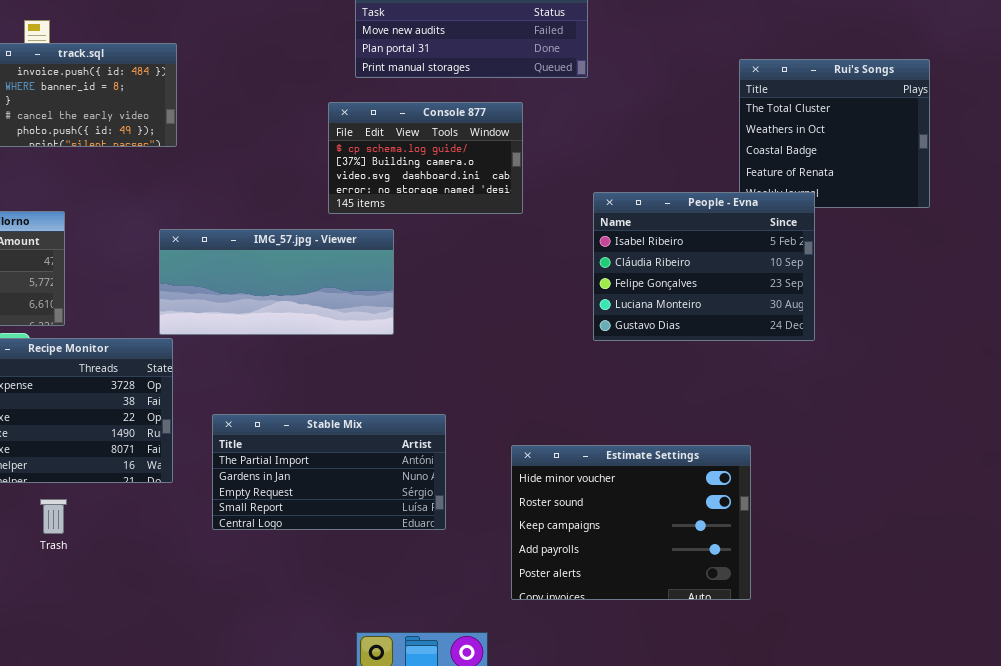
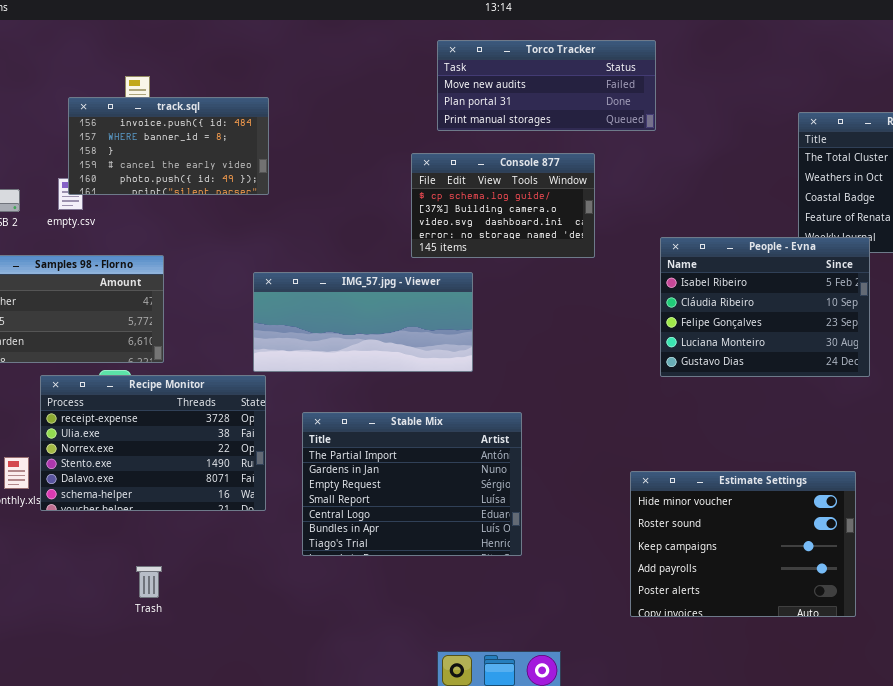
Stable Mix: [212,414,446,530] -> [302,412,522,556], resized
Estimate Settings: [511,445,751,600] -> [630,471,856,617], moved
Trash: [40,499,67,534] -> [136,566,162,598], moved

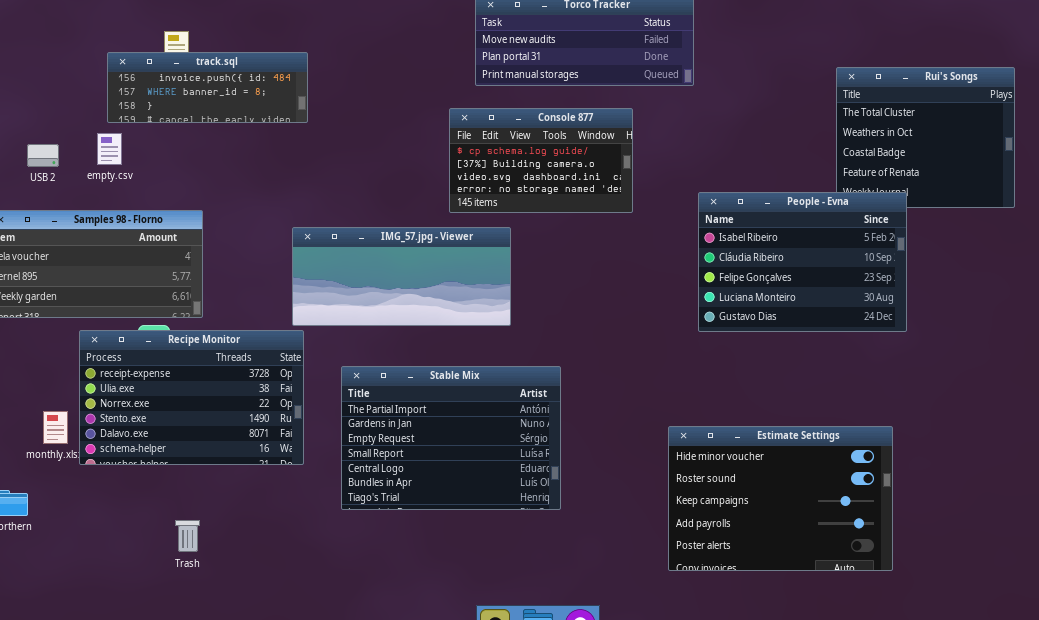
track.sql: [68,97,269,195] -> [107,52,308,123], resized

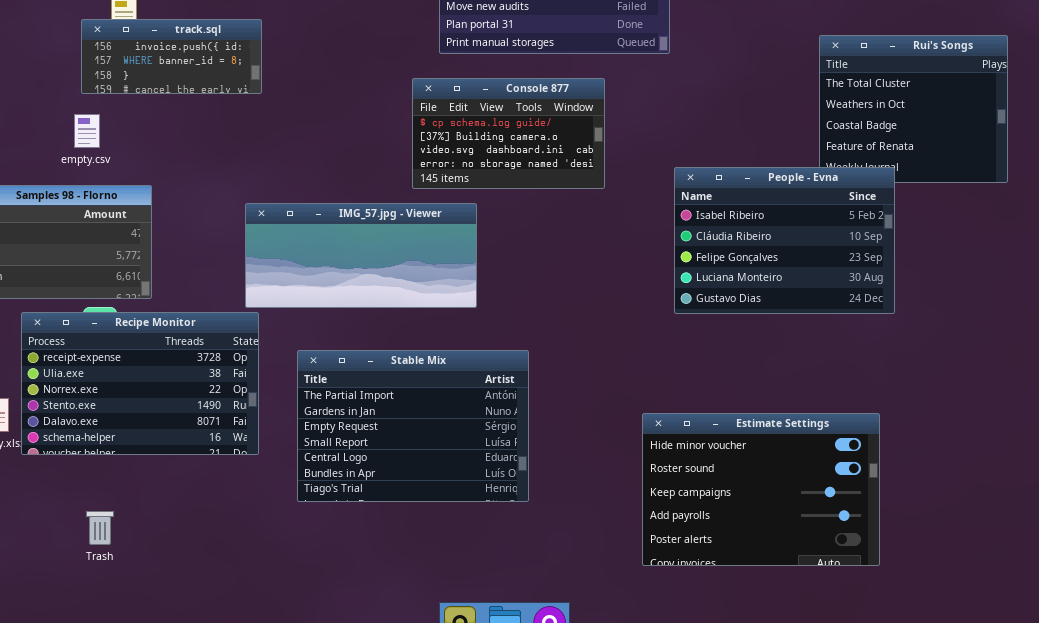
track.sql: [107,52,308,123] -> [81,19,262,94], resized
empty.csv: [97,133,122,165] -> [74,114,100,148], moved
Trash: [175,520,200,552] -> [86,511,114,545], moved

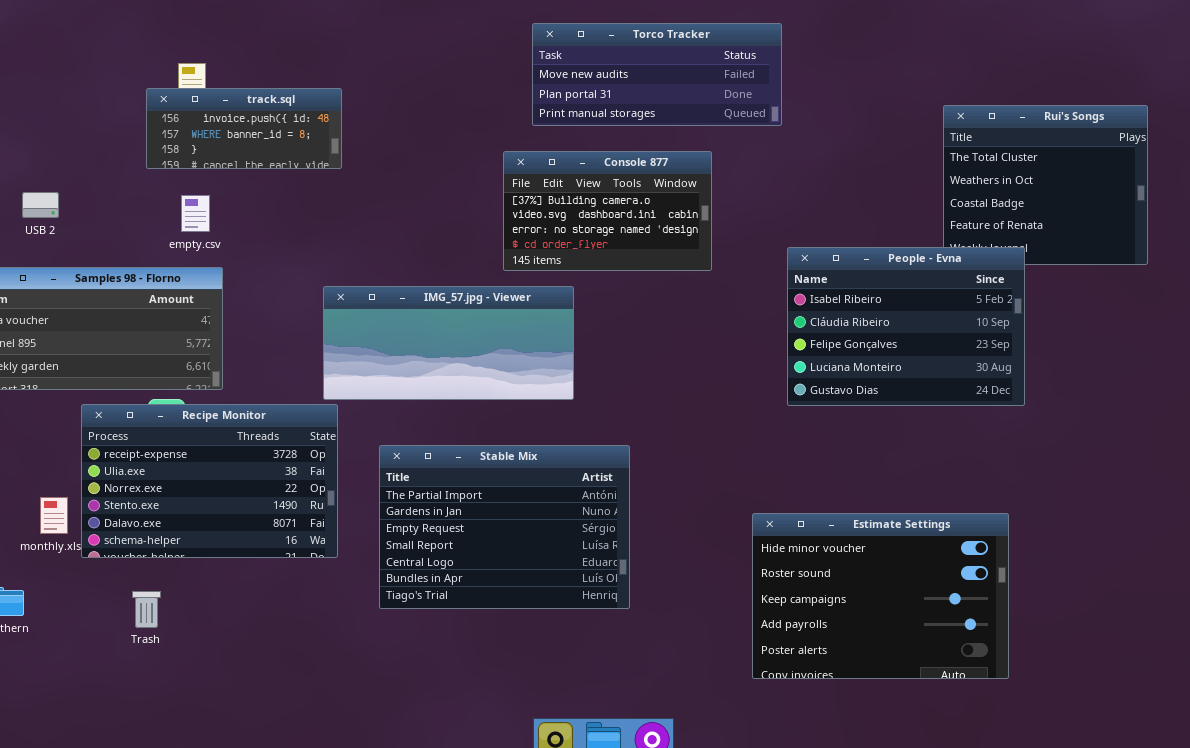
Console 877: [412,78,605,189] -> [503,151,712,271], scrolled down 1 row
empty.csv: [74,114,100,148] -> [181,195,210,232], moved
Trash: [86,511,114,545] -> [132,591,161,628], moved

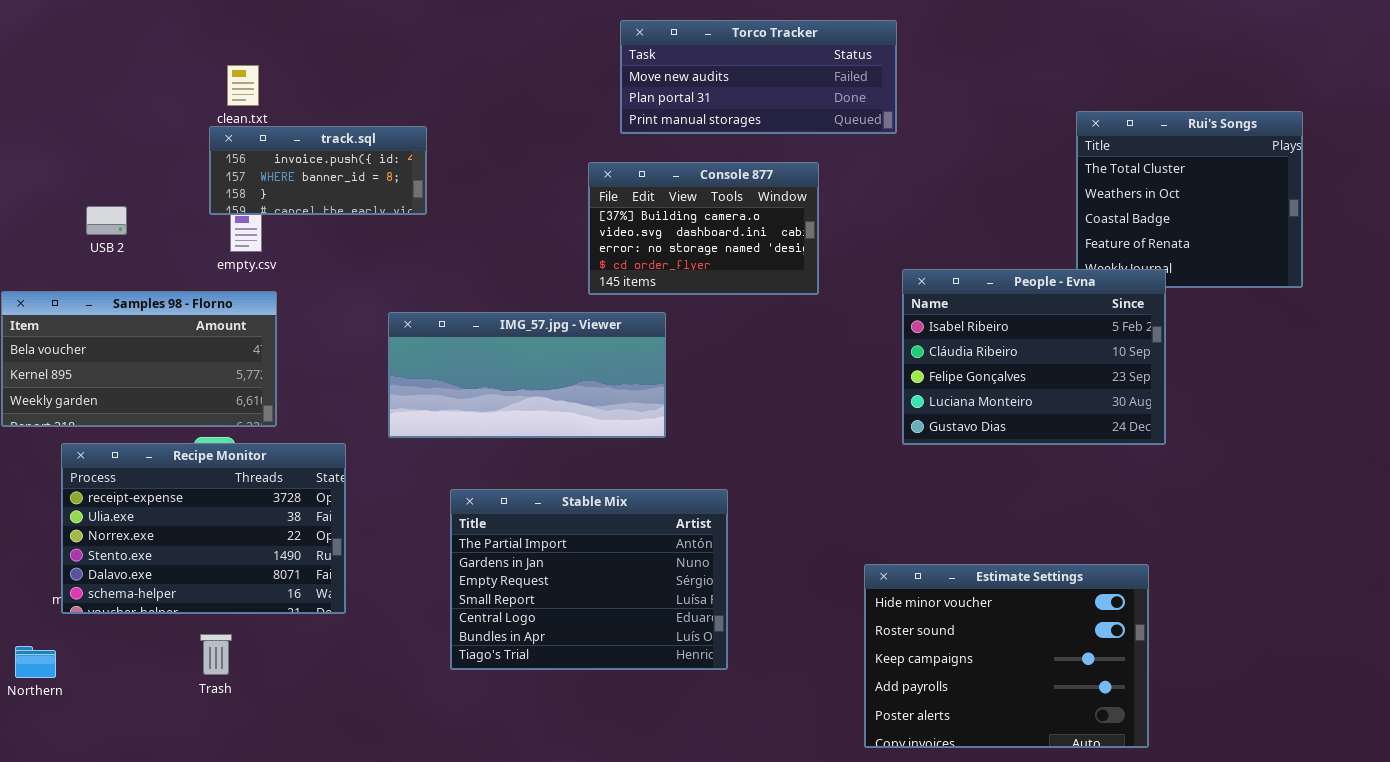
track.sql: [146,88,342,169] -> [209,126,427,215], moved
USB 2: [22,192,59,218] -> [86,206,127,235], moved
Recipe Monitor: [81,404,338,558] -> [61,443,346,614], moved
Trash: [132,591,161,628] -> [200,634,232,675], moved

